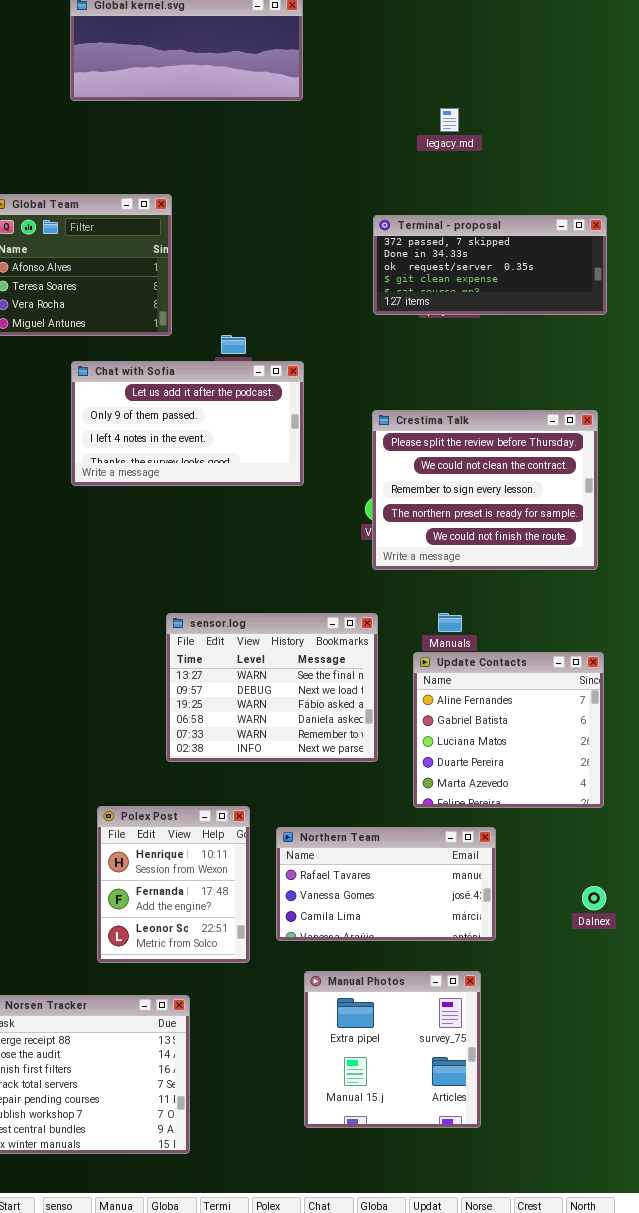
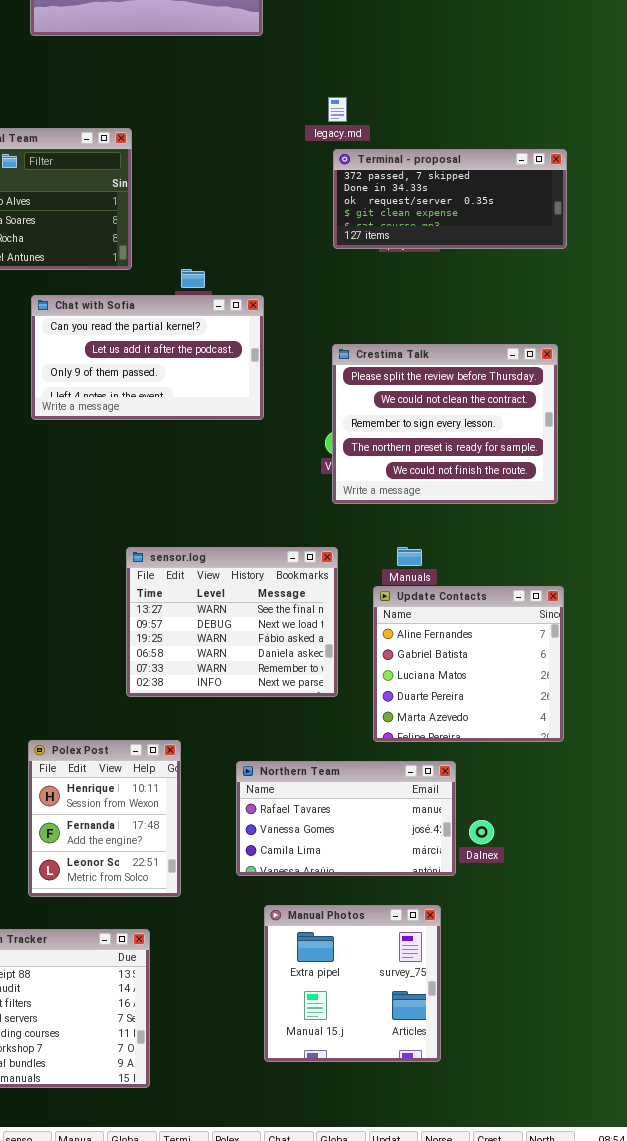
legacy.md: [440,108,459,132] -> [328,97,347,122], moved
Chat with Sofia: [71,361,304,486] -> [31,295,264,420], scrolled up 1 row
Polex Post: [97,806,250,963] -> [28,740,181,897], moved
Dalnex: [582,886,606,910] -> [469,820,494,844], moved

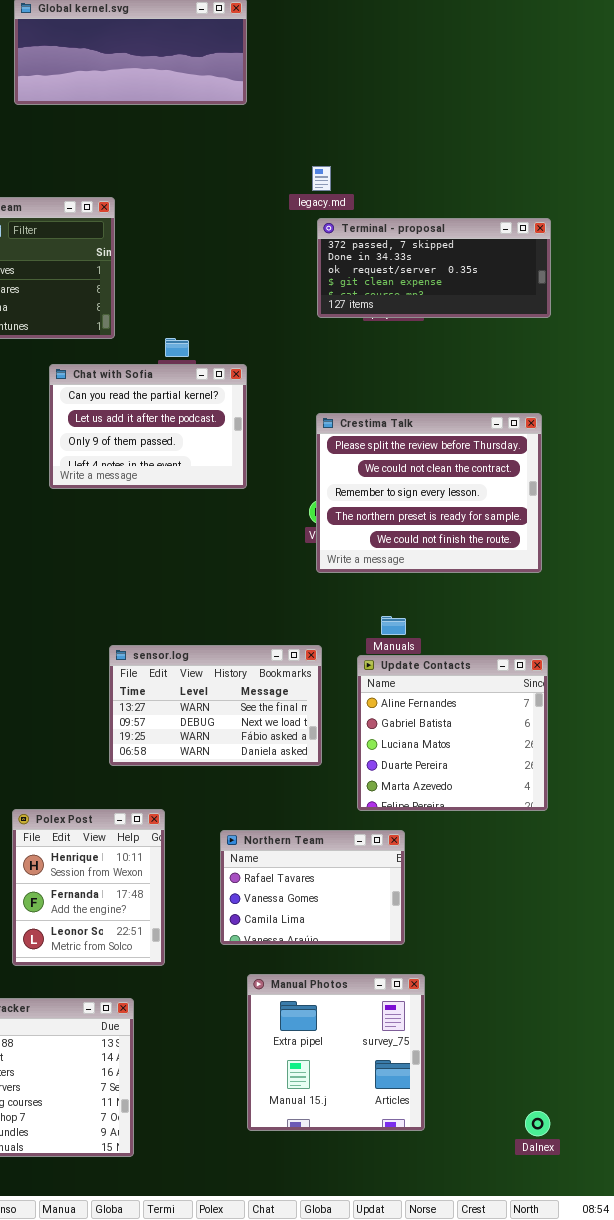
Chat with Sofia: [31,295,264,420] -> [49,364,247,489], resized
sensor.log: [126,547,338,697] -> [109,645,322,766], resized
Northern Team: [236,761,456,876] -> [220,830,405,945], resized
Dalnex: [469,820,494,844] -> [525,1111,550,1136], moved

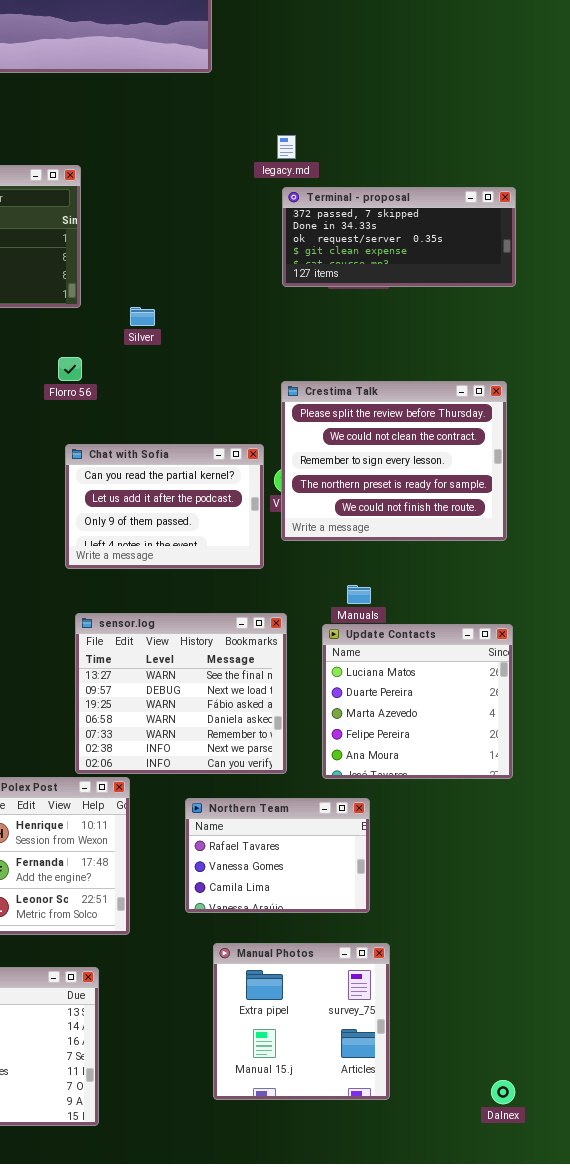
Chat with Sofia: [49,364,247,489] -> [65,444,264,569], moved
sensor.log: [109,645,322,766] -> [75,613,287,774], resized
Update Contacts: [357,655,548,811] -> [322,624,513,779], scrolled down 2 rows

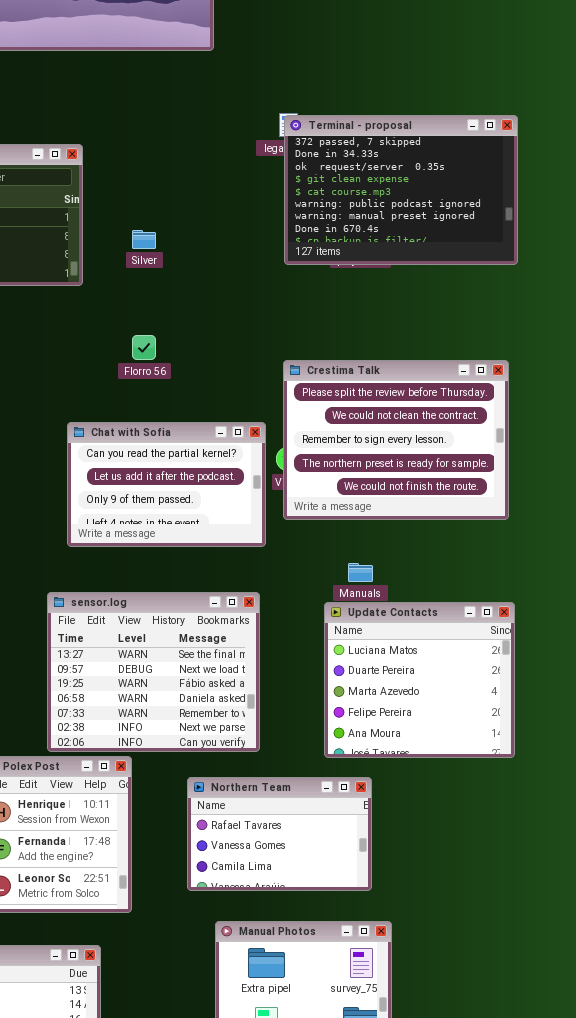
Terminal - proposal: [282,187,516,287] -> [284,115,518,265], resized
Silver: [130,307,155,326] -> [132,230,156,249], moved
Florro 56: [58,357,82,381] -> [132,335,156,360], moved
sensor.log: [75,613,287,774] -> [47,592,260,752], moved

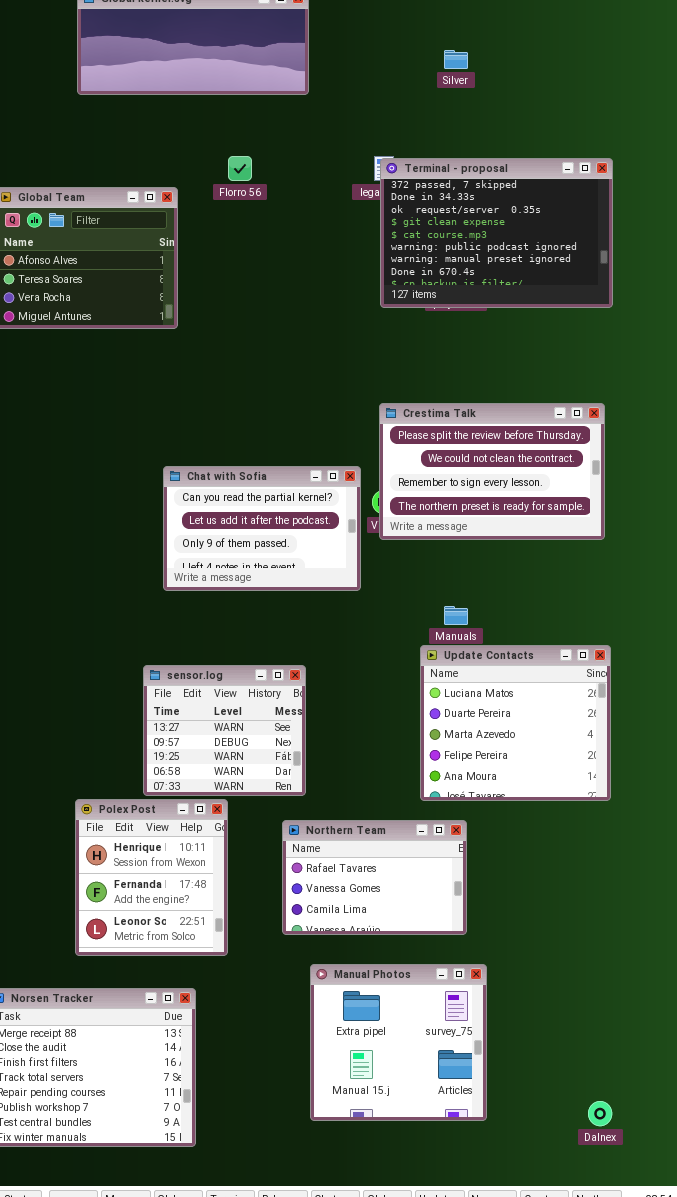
Silver: [132,230,156,249] -> [444,50,468,69], moved
Florro 56: [132,335,156,360] -> [228,156,252,181], moved
Crestima Talk: [283,360,509,520] -> [379,403,605,540], resized
sensor.log: [47,592,260,752] -> [143,665,306,796], resized

